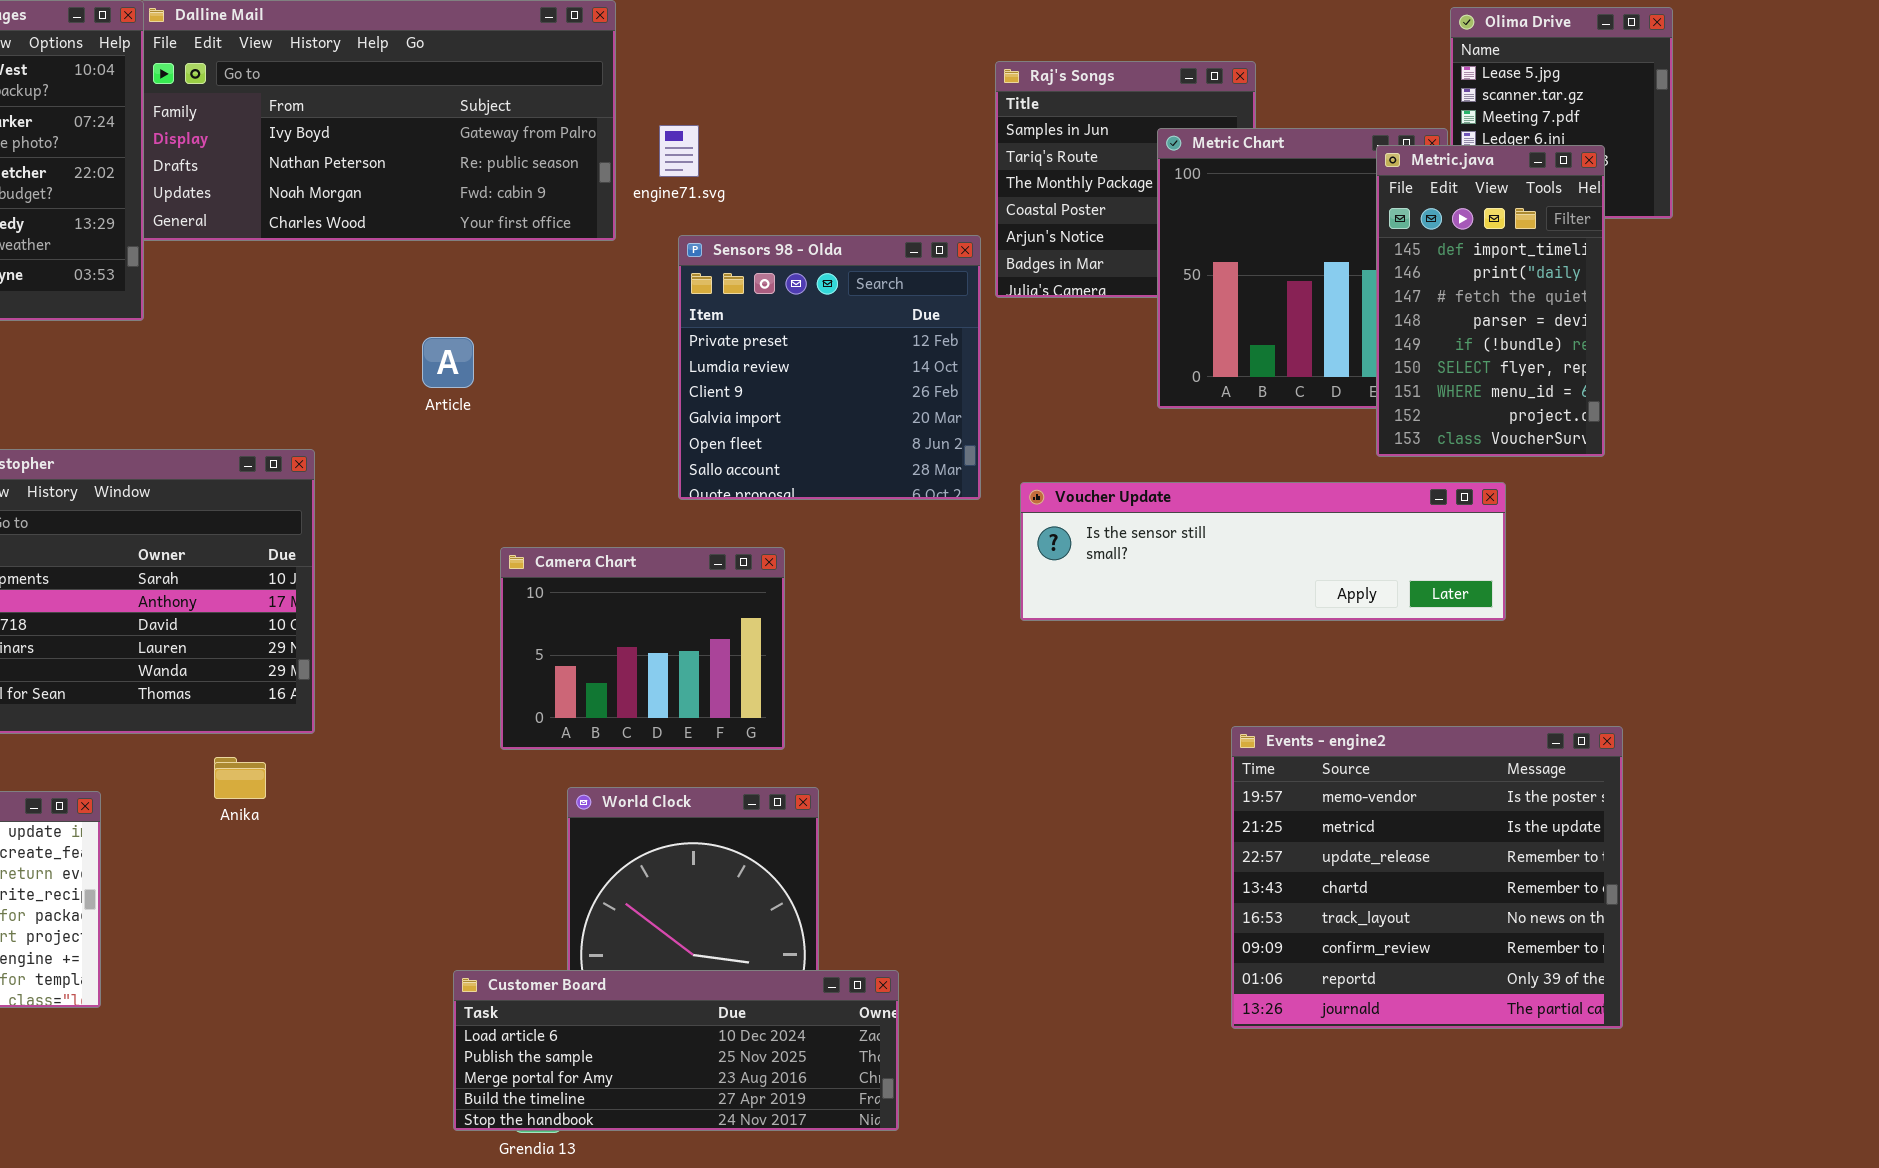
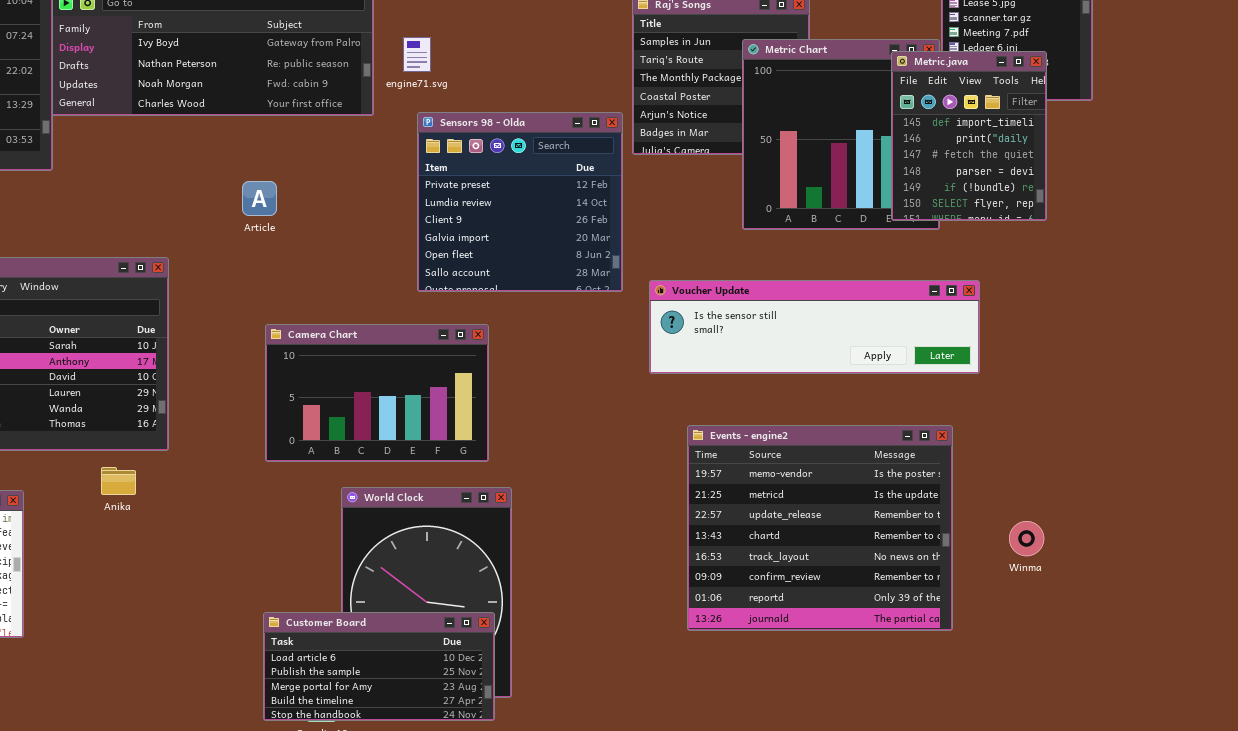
Metric.java: [1376,145,1605,457] -> [891,51,1047,221], resized
Camera Chart: [500,547,785,750] -> [265,324,489,462], resized
Events - engine2: [1231,726,1623,1029] -> [687,425,953,631], moved
Customer Board: [453,970,899,1131] -> [263,612,495,721], resized

